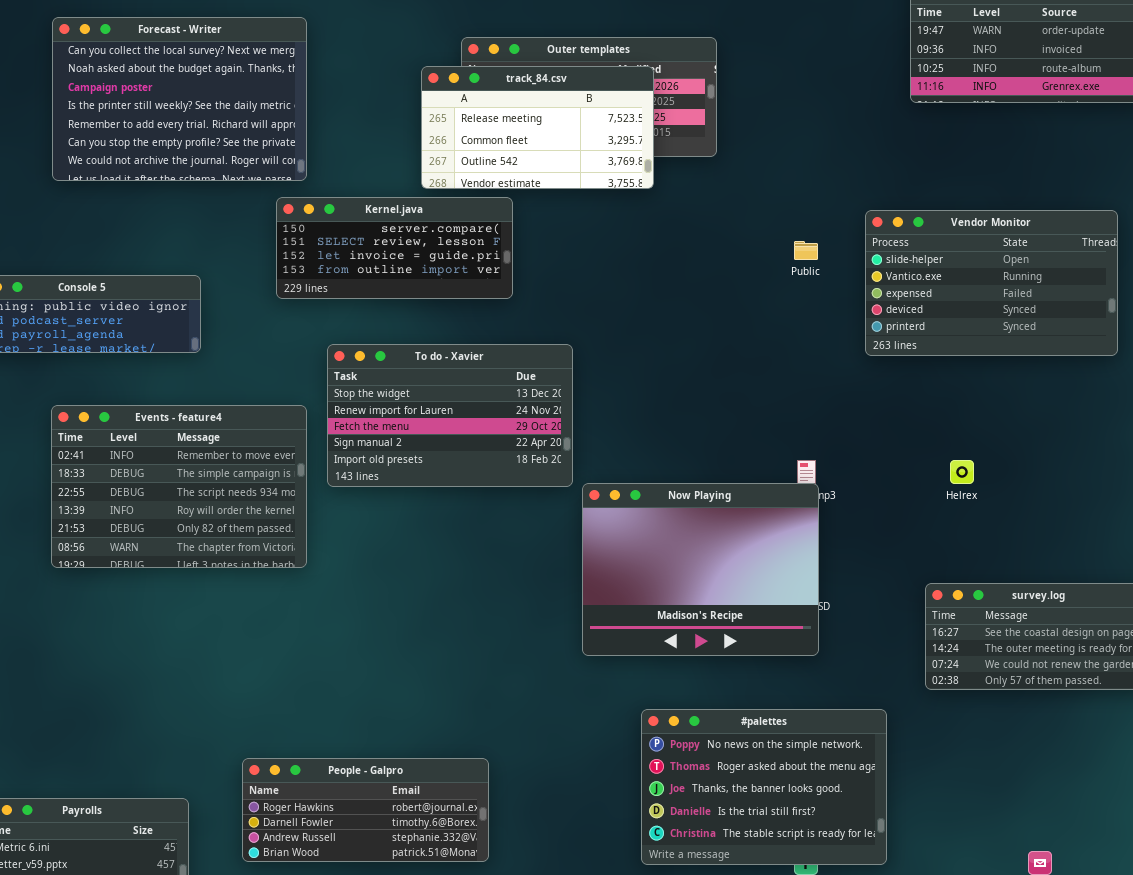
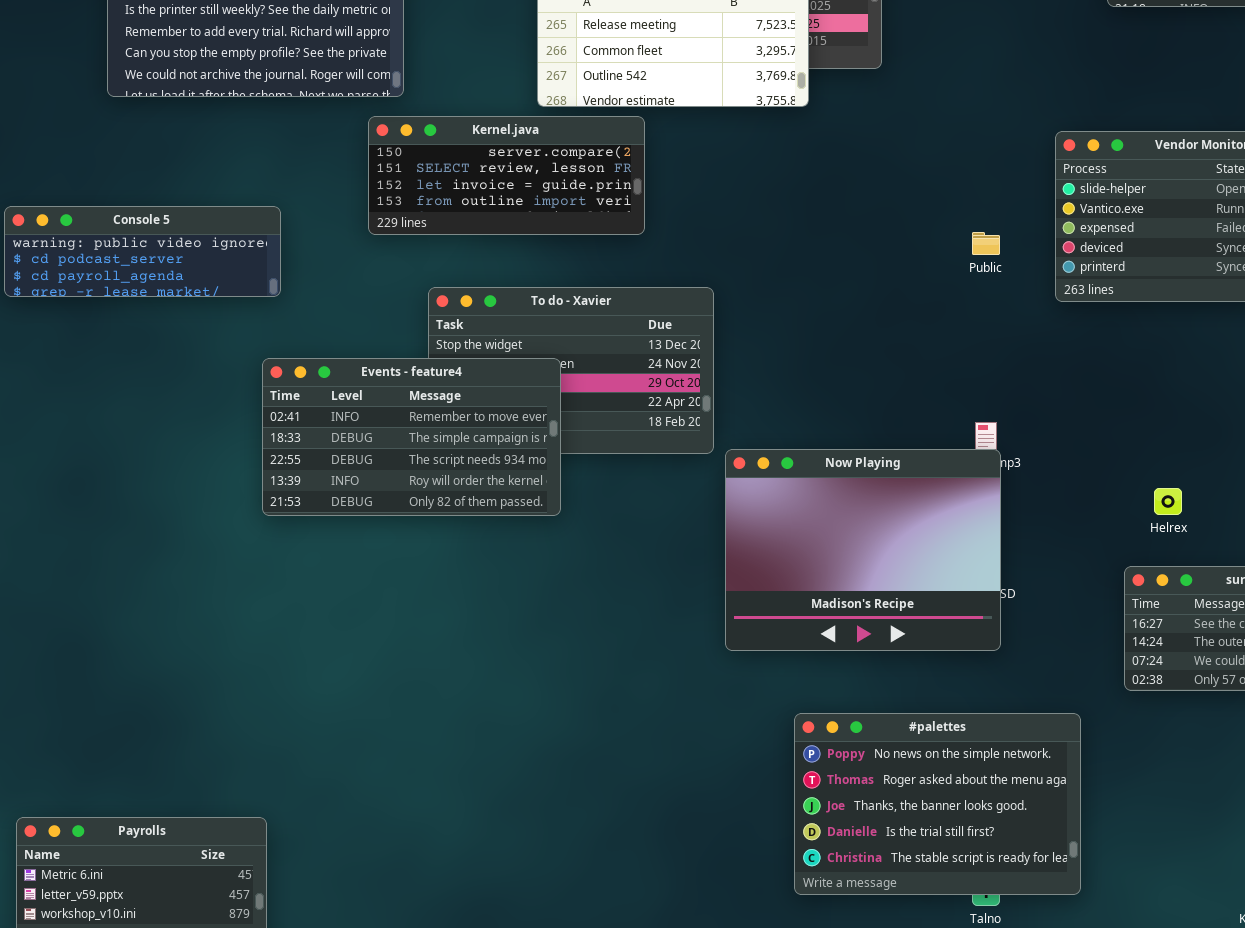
Public: [794,241,818,260] -> [972,232,1000,255], moved
Events - feature4: [51,405,307,568] -> [262,358,561,516], moved, resized
Helrex: [950,460,974,484] -> [1154,488,1182,515], moved
People - Galpro: [242,758,489,862] -> none, closed

